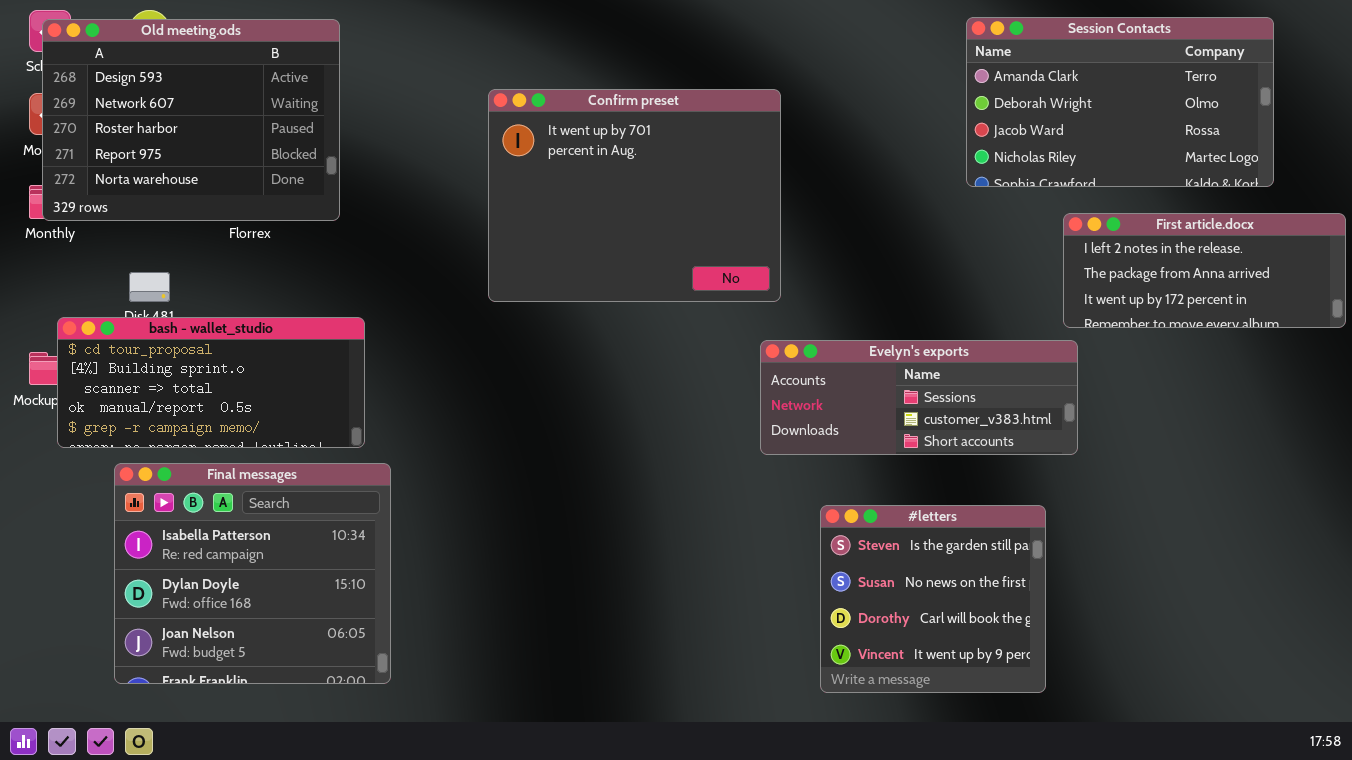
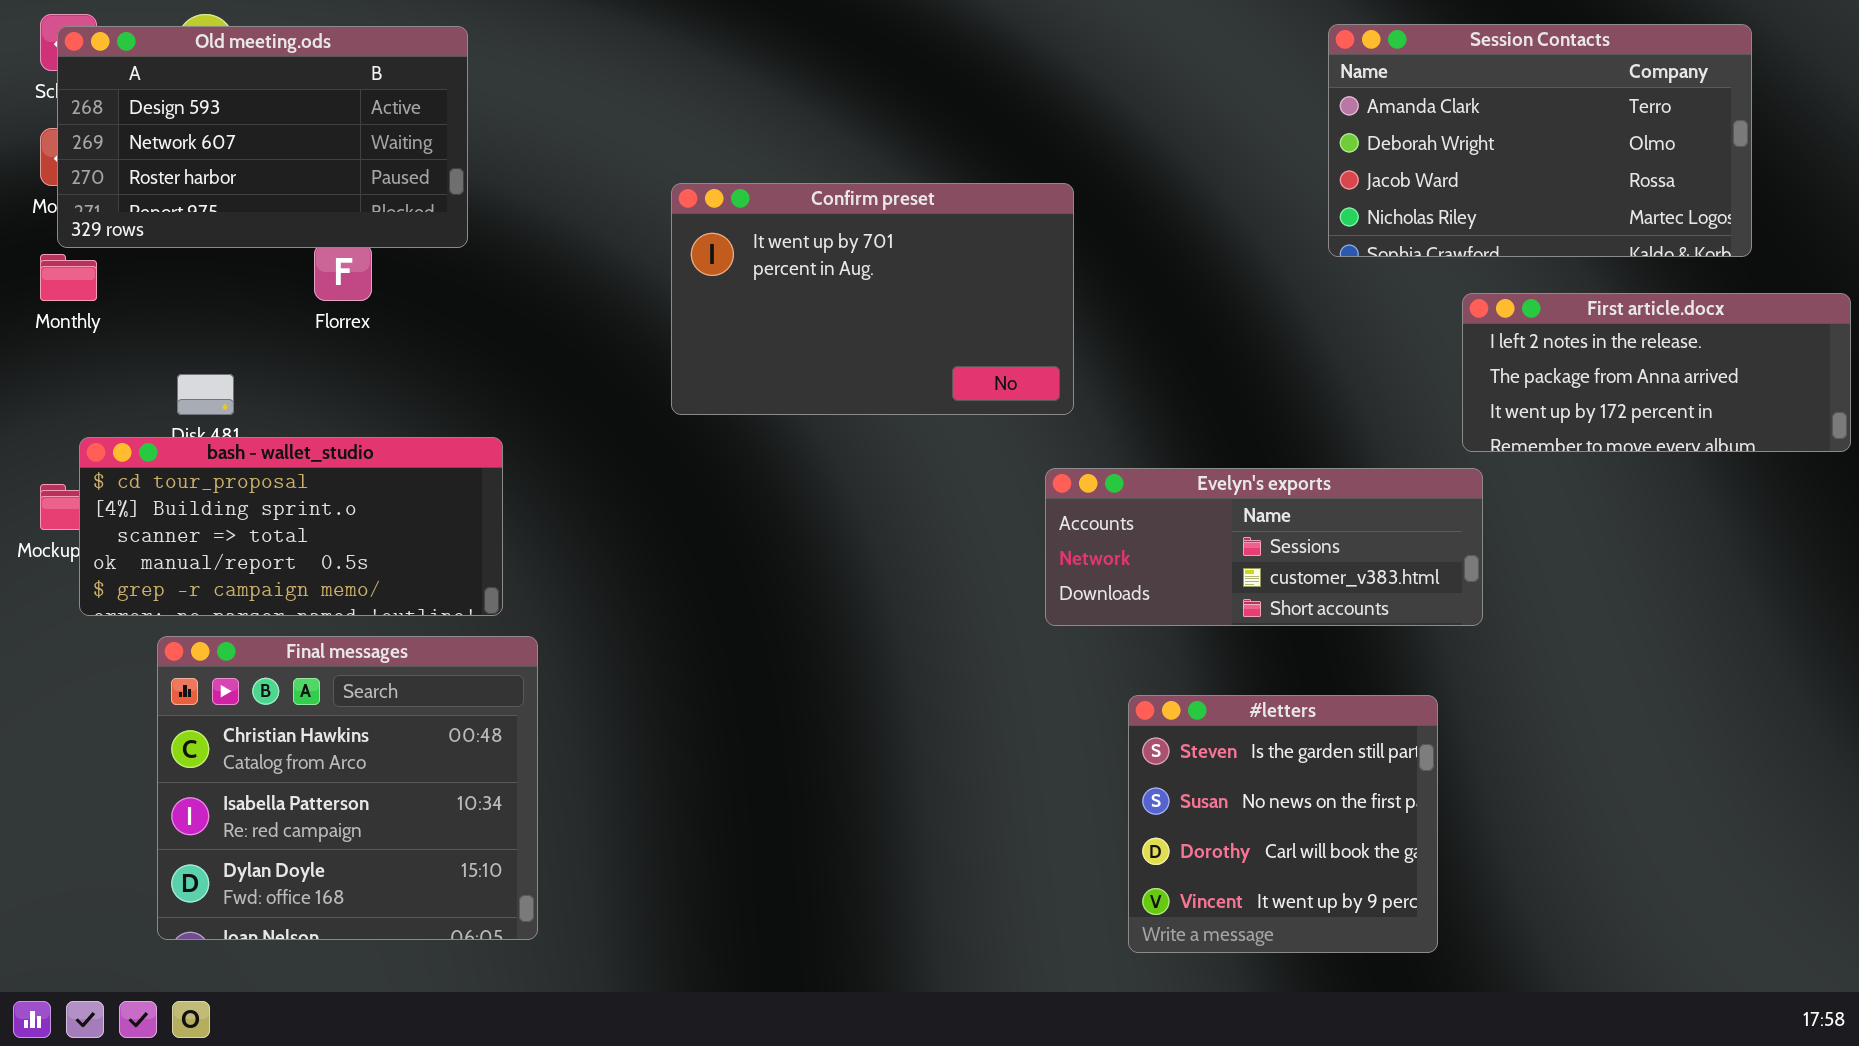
Old meeting.ods: [42,19,340,221] -> [57,26,468,248], resized
Confirm preset: [488,89,781,302] -> [671,183,1074,415], resized
Final messages: [114,463,391,684] -> [157,636,538,940], scrolled up 1 row

